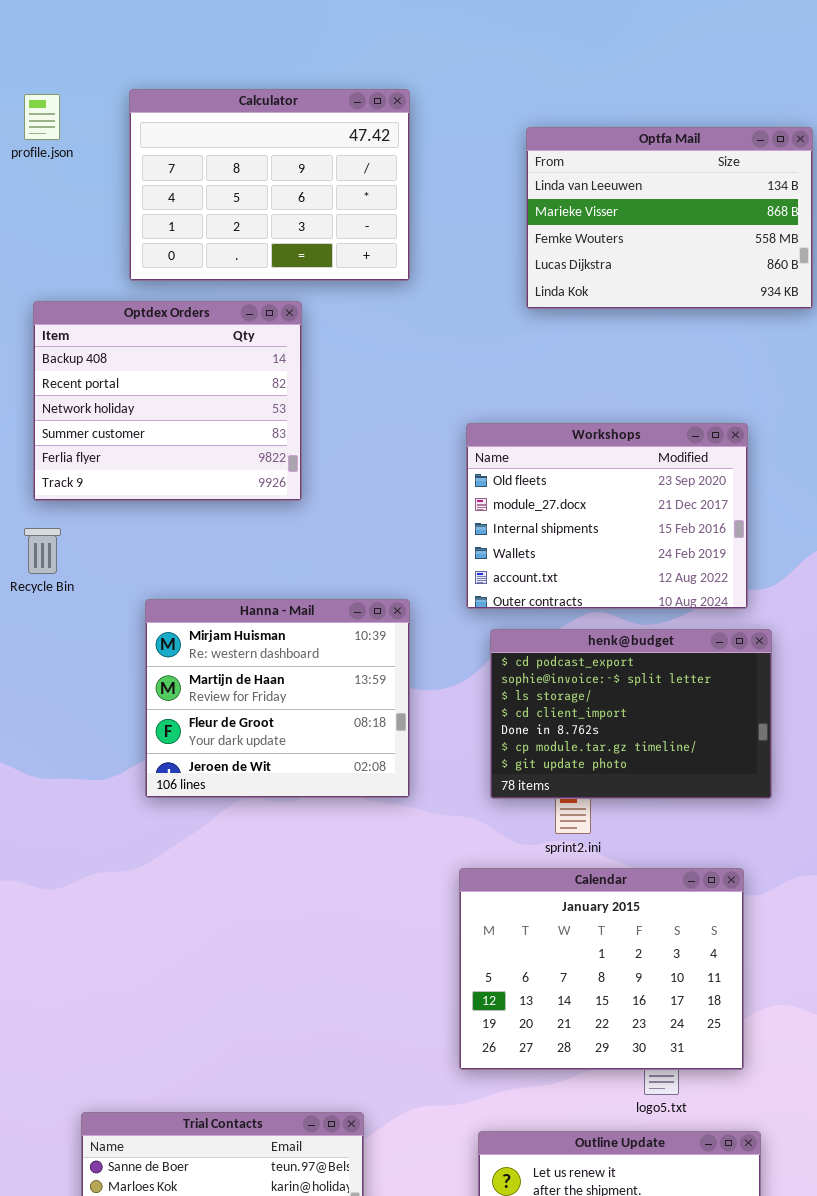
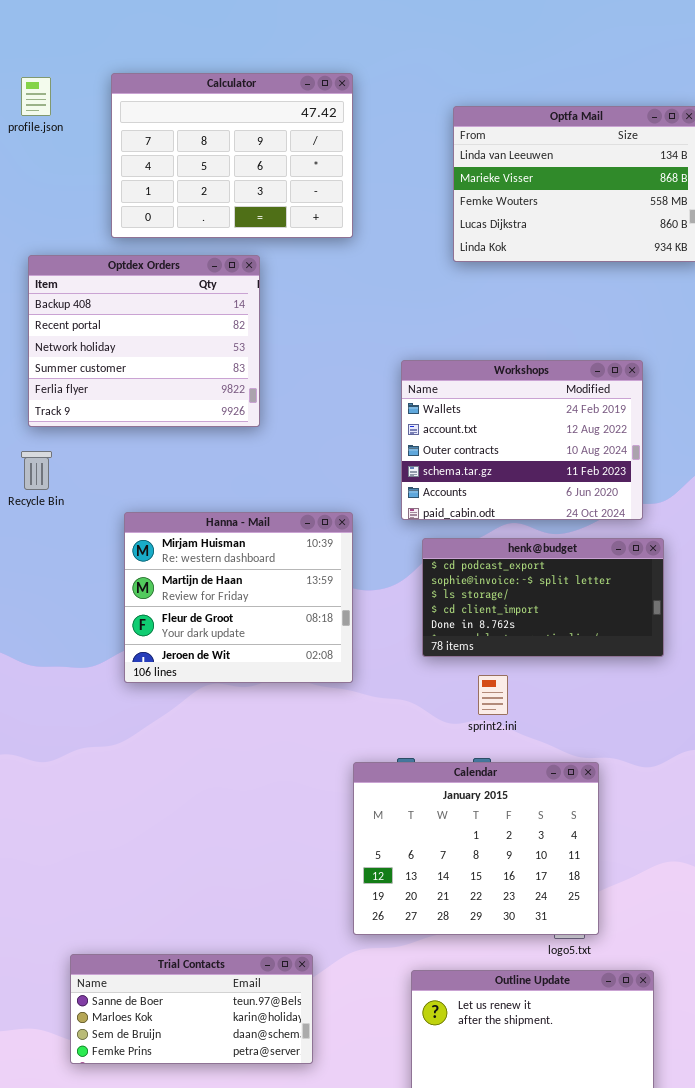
Workshops: [466,423,748,609] -> [401,360,643,520], scrolled down 3 rows
henk@budget: [490,629,772,799] -> [422,538,664,657], resized
Calendar: [459,868,744,1070] -> [353,762,599,935], moved

